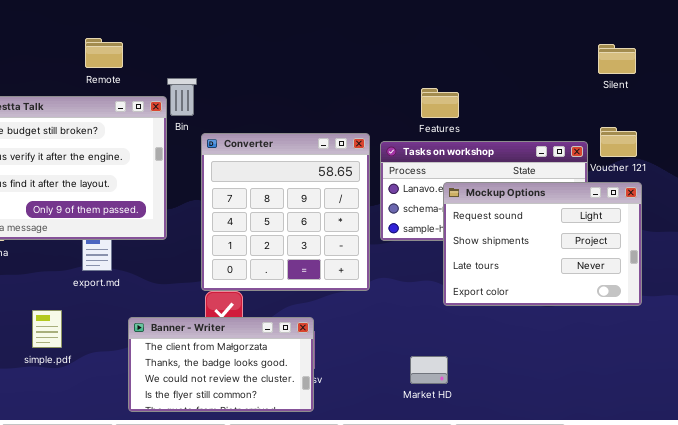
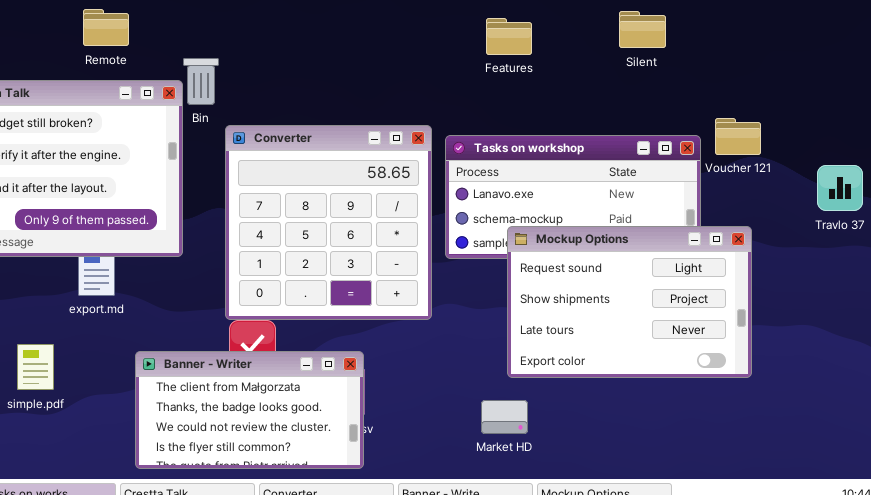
Silent: [598,44,636,74] -> [619,11,666,48], moved
Features: [421,88,459,118] -> [486,18,532,55], moved
Mockup Options: [443,182,642,306] -> [507,226,752,378], moved

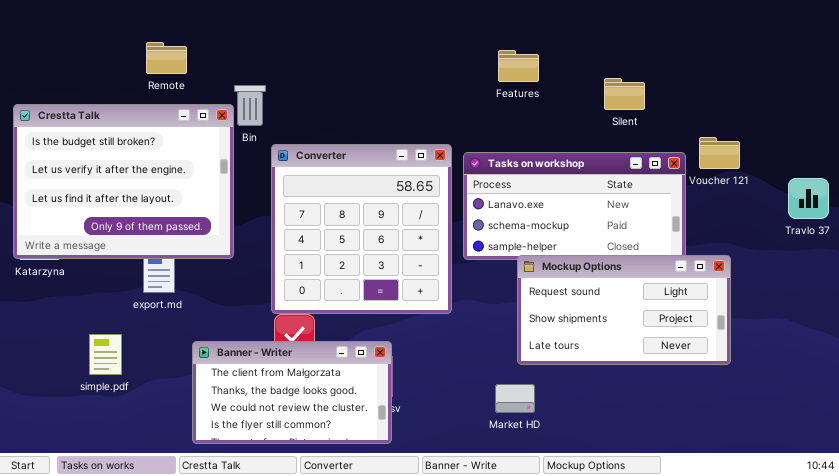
Silent: [619,11,666,48] -> [604,78,645,110], moved
Mockup Options: [507,226,752,378] -> [517,255,731,365], resized

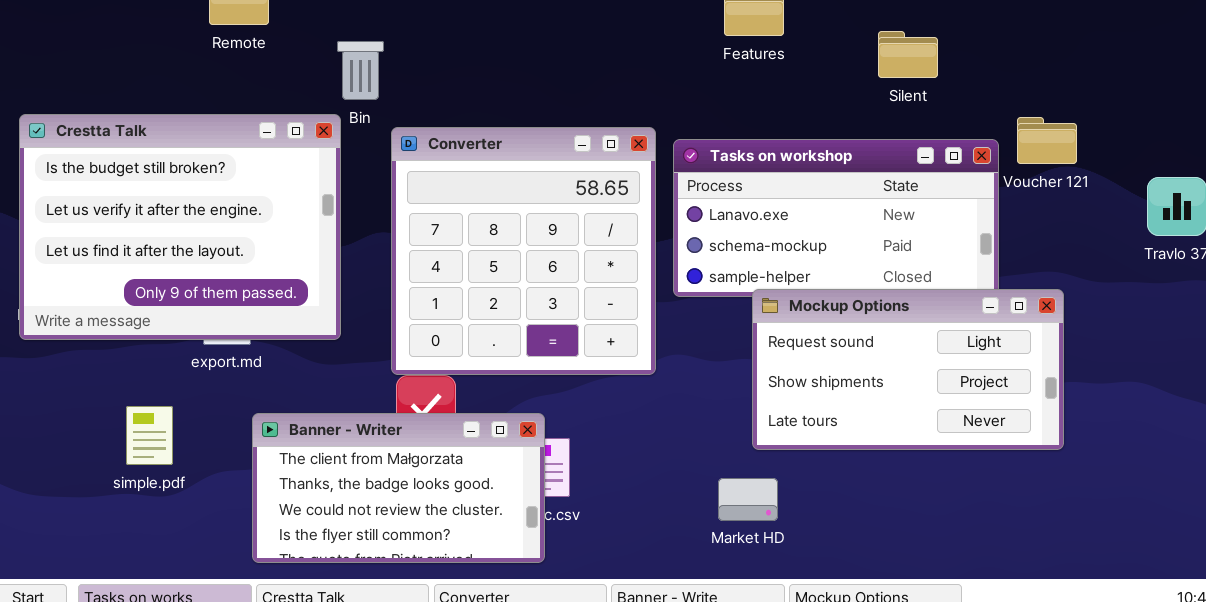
Crestta Talk: [13,104,234,259] -> [19,114,341,340], moved
Banner - Writer: [192,341,392,444] -> [252,413,545,563], moved

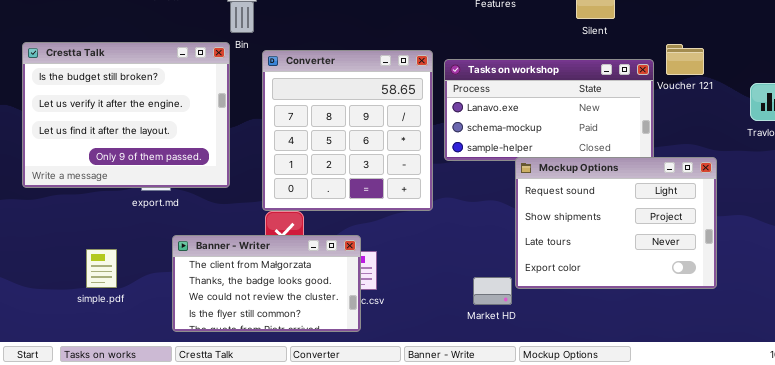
Mockup Options: [752,289,1064,450] -> [515,157,717,289], moved, resized
simple.pdf: [126,406,173,465] -> [86,249,117,288], moved

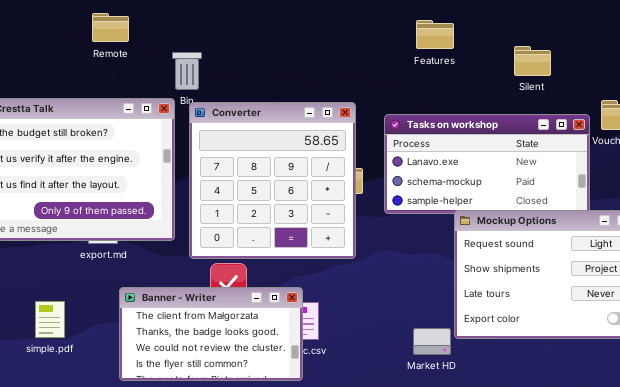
Converter: [262,50,433,211] -> [189,102,356,259], moved

